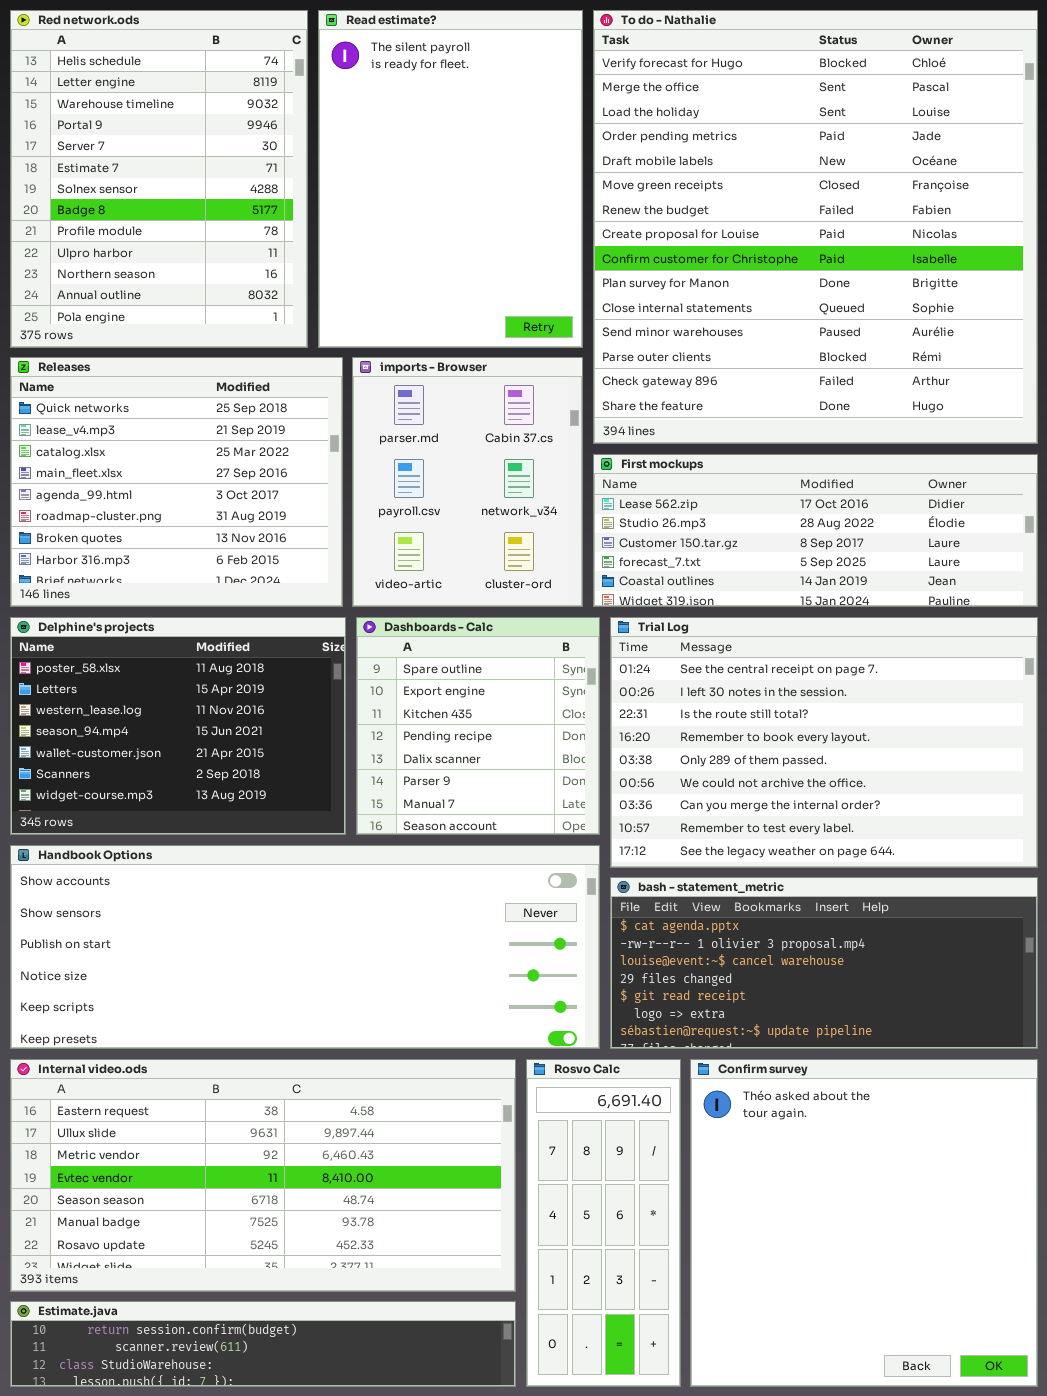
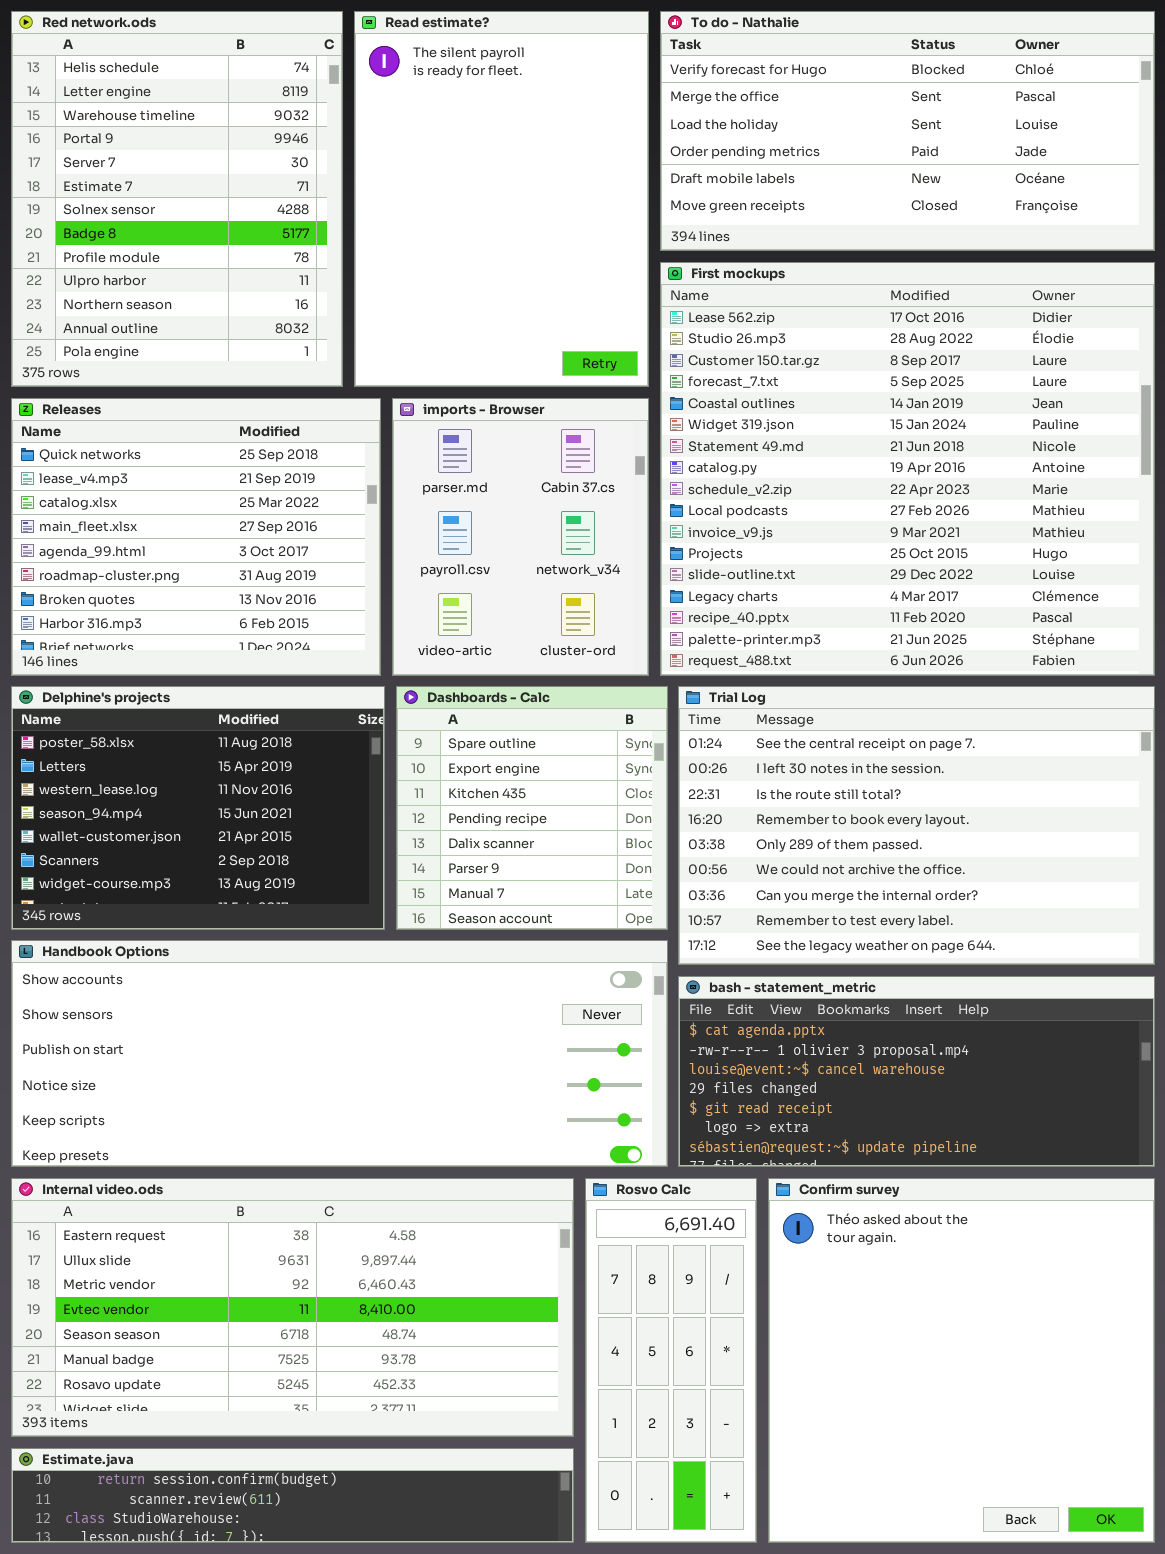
To do - Nathalie: [593,10,1038,444] -> [660,11,1155,251], resized
First mockups: [593,454,1038,607] -> [660,262,1155,676], resized

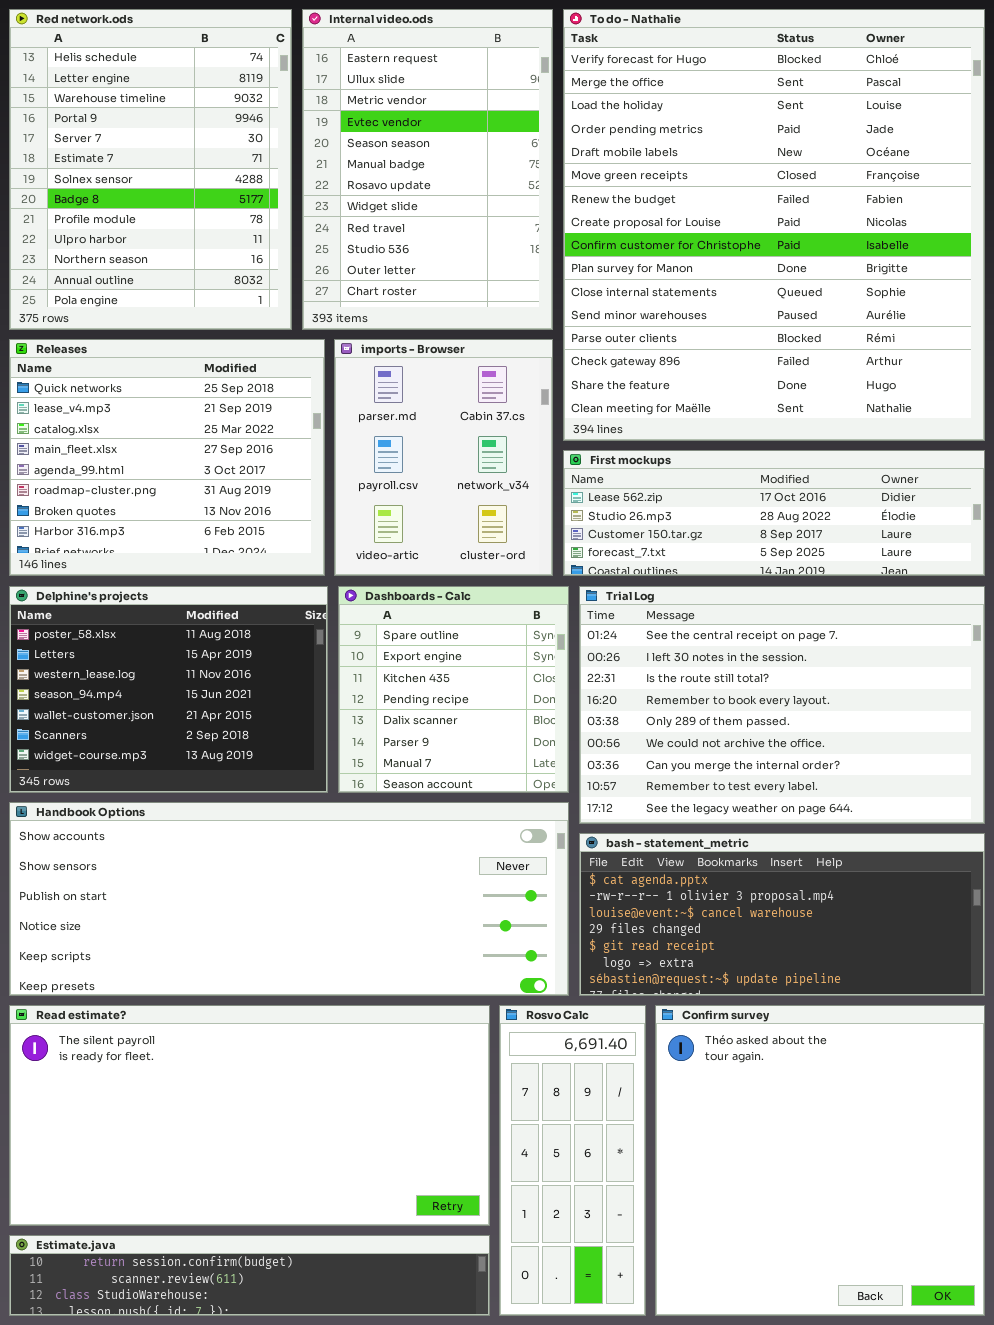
Read estimate?: [354,11,649,387] -> [9,1005,490,1226], moved, resized
To do - Nathalie: [660,11,1155,251] -> [563,9,985,441], resized
First mockups: [660,262,1155,676] -> [563,450,985,576], resized
Internal video.ods: [11,1178,574,1437] -> [302,9,553,330], moved, resized

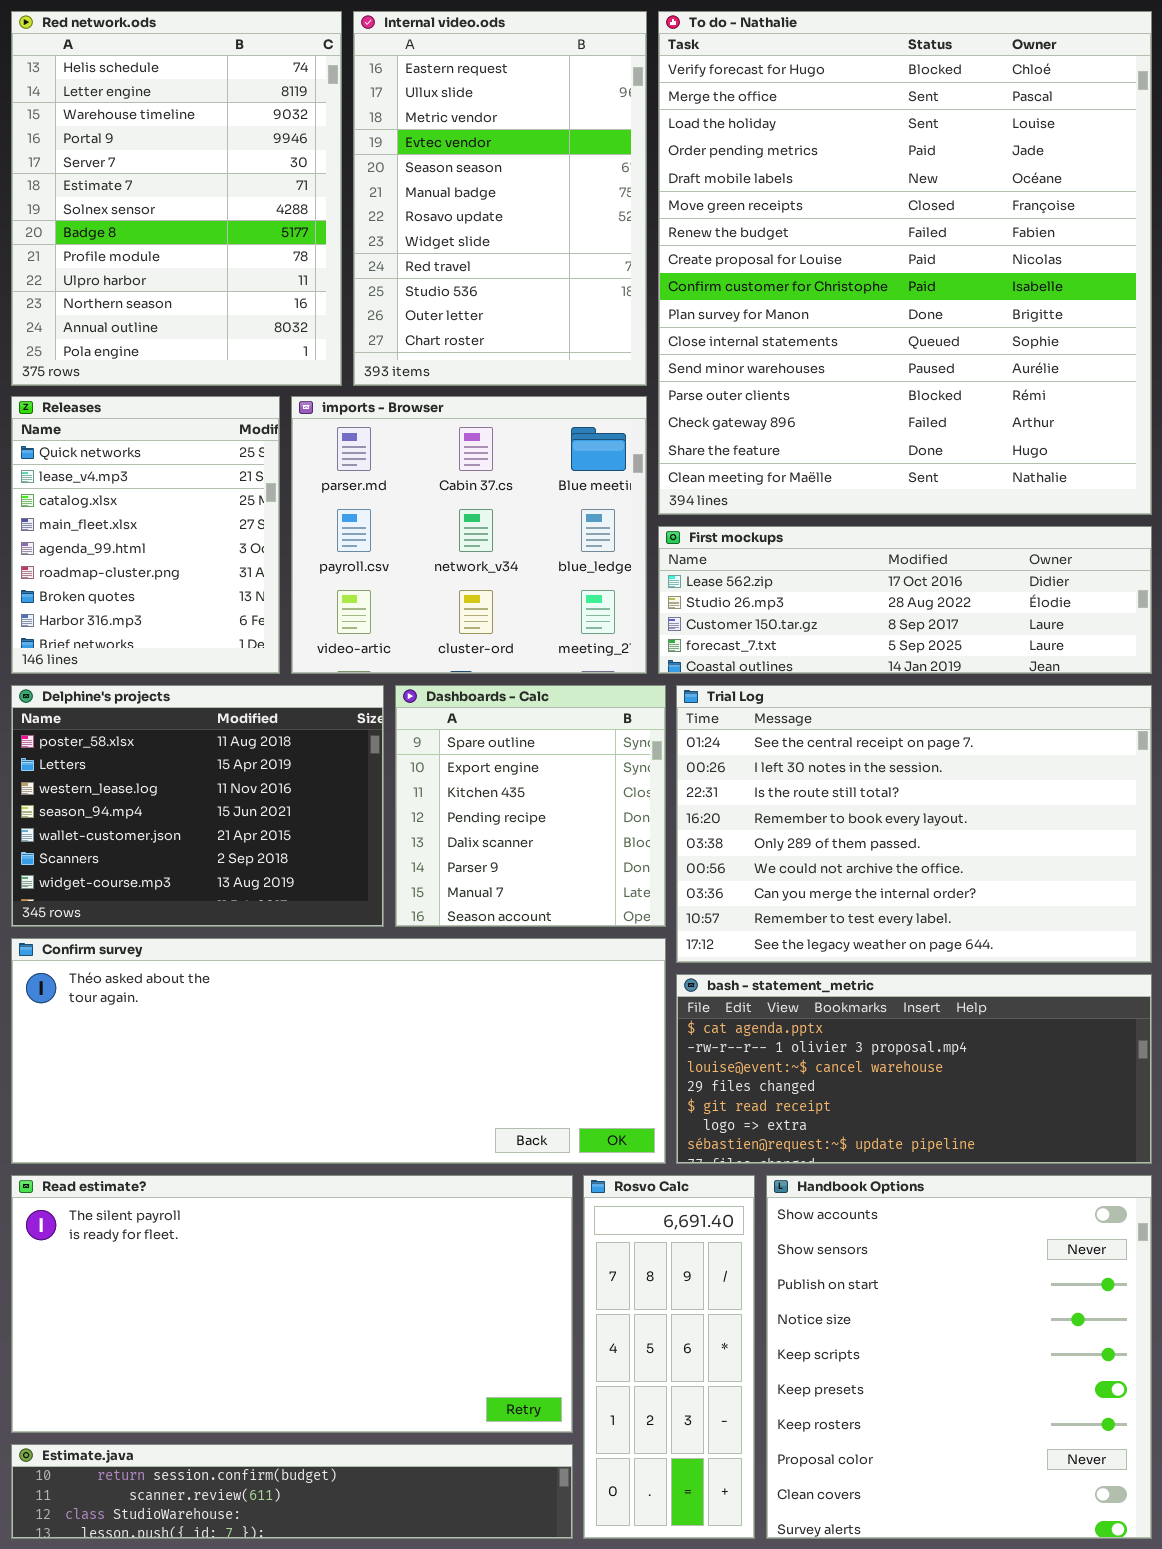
Releases: [9,339,325,576] -> [11,396,280,674], resized
imports - Browser: [334,339,553,576] -> [291,396,647,674], resized
Handbook Options: [9,802,569,996] -> [766,1175,1152,1539], moved, resized
Confirm survey: [655,1005,985,1316] -> [11,938,666,1164], moved, resized

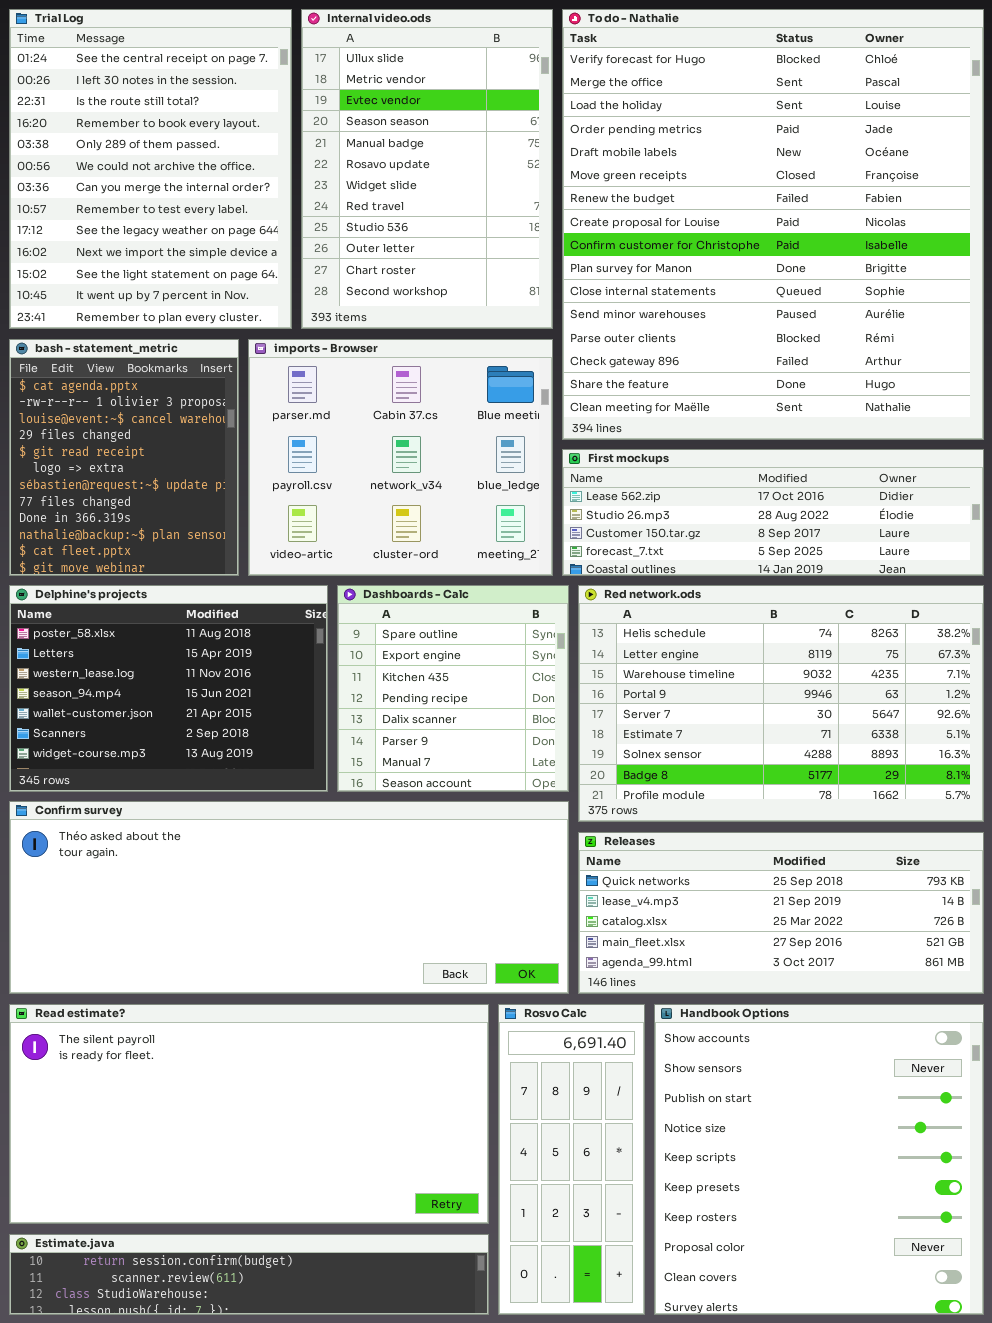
Red network.ods: [11,11,342,386] -> [578,585,984,822], moved, resized
Internal video.ods: [353,11,647,386] -> [301,9,553,329], scrolled down 1 row
Releases: [11,396,280,674] -> [578,832,984,994], moved, resized
Trial Log: [676,685,1152,963] -> [9,9,292,329], moved, resized
bash - statement_metric: [676,974,1152,1164] -> [9,339,239,576], moved, resized

